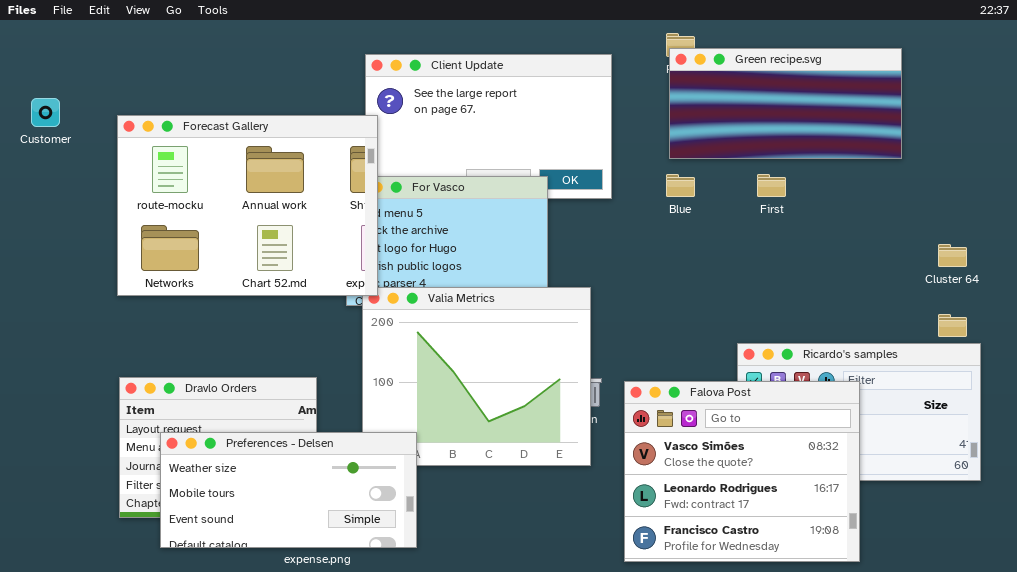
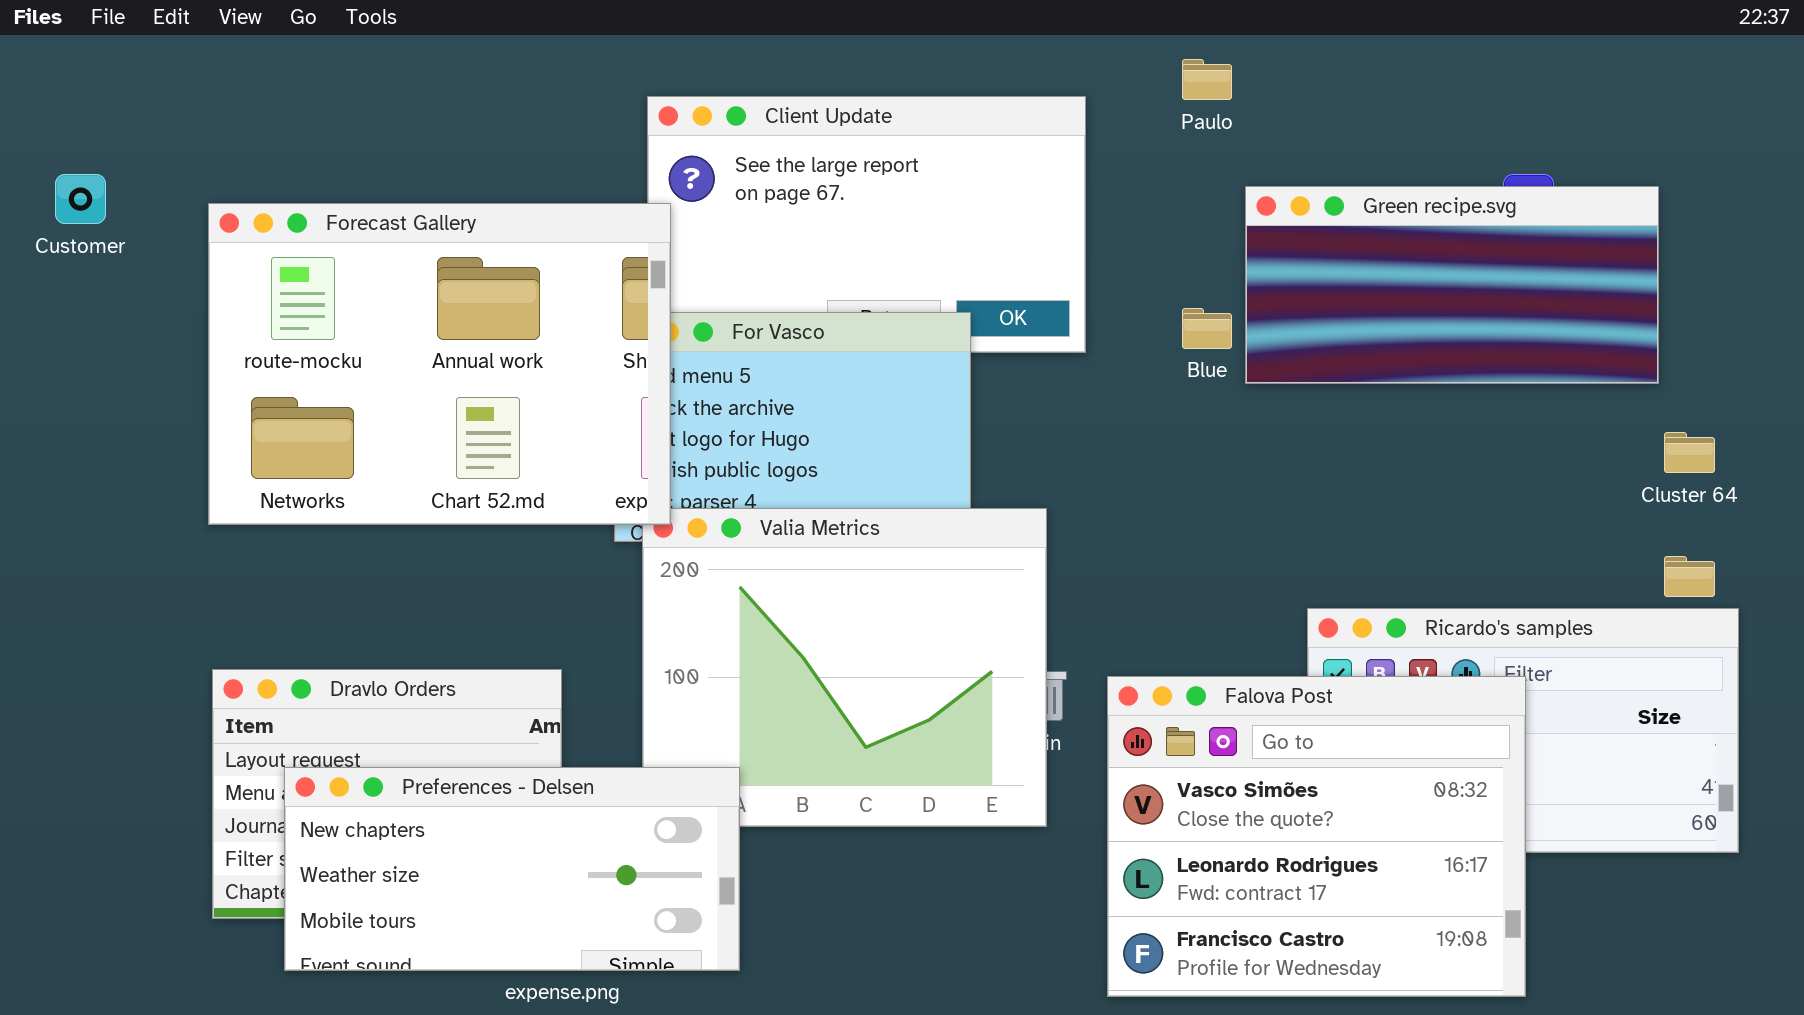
Green recipe.svg: [669,48,902,159] -> [1245,186,1659,384], moved
Preferences - Delsen: [160,432,417,548] -> [284,767,740,971], scrolled up 1 row

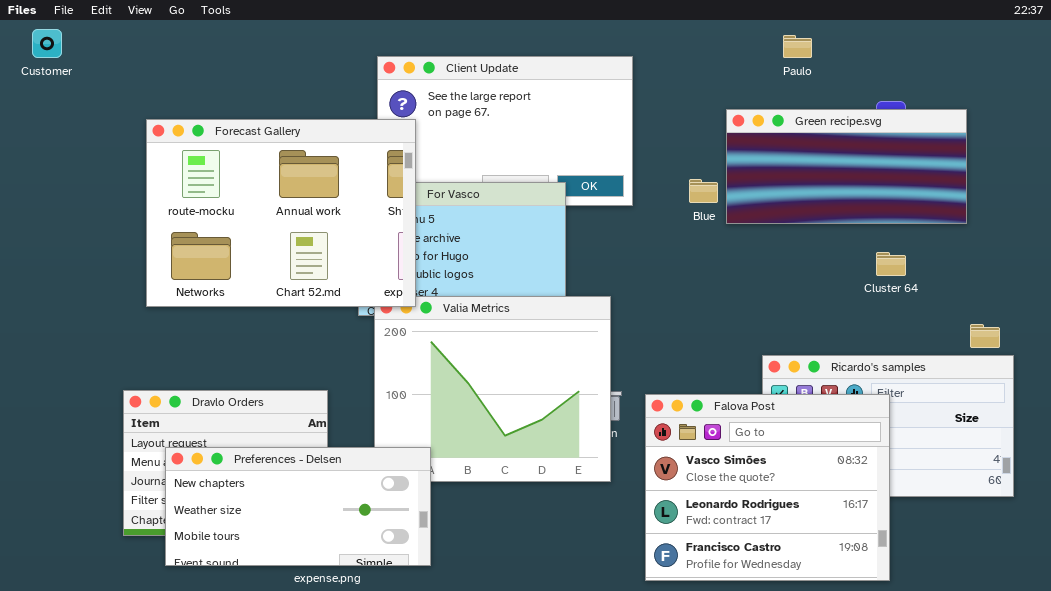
Paulo: [1182,59,1232,100] -> [783,35,812,58], moved
Customer: [55,174,106,224] -> [32,29,62,58], moved
Forecast Gallery: [208,203,671,525] -> [146,119,416,307], moved
Cluster 64: [1664,432,1715,473] -> [876,252,906,276], moved

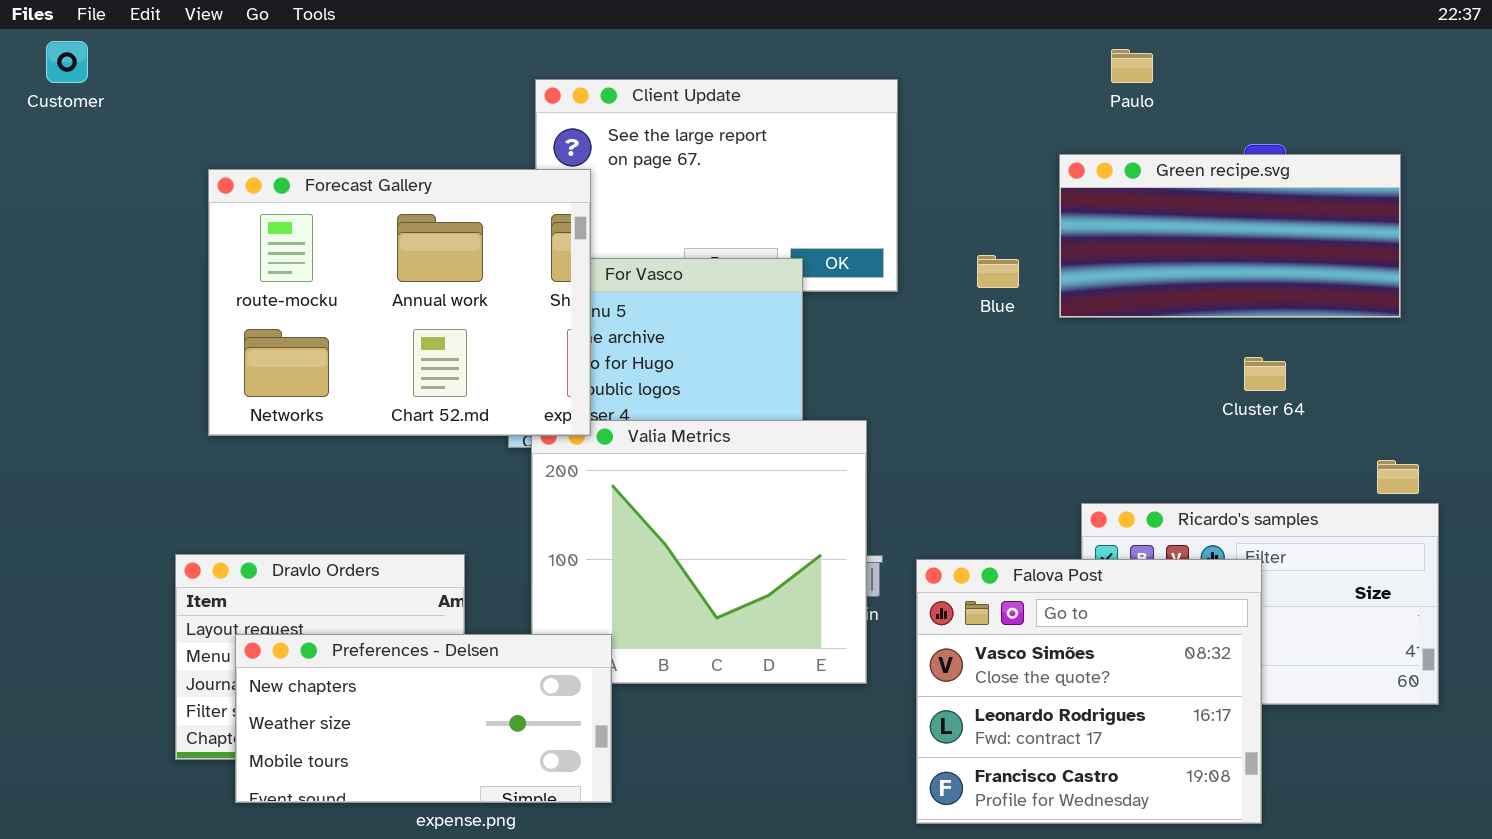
Green recipe.svg: [726,109,967,224] -> [1059,154,1401,318], moved

